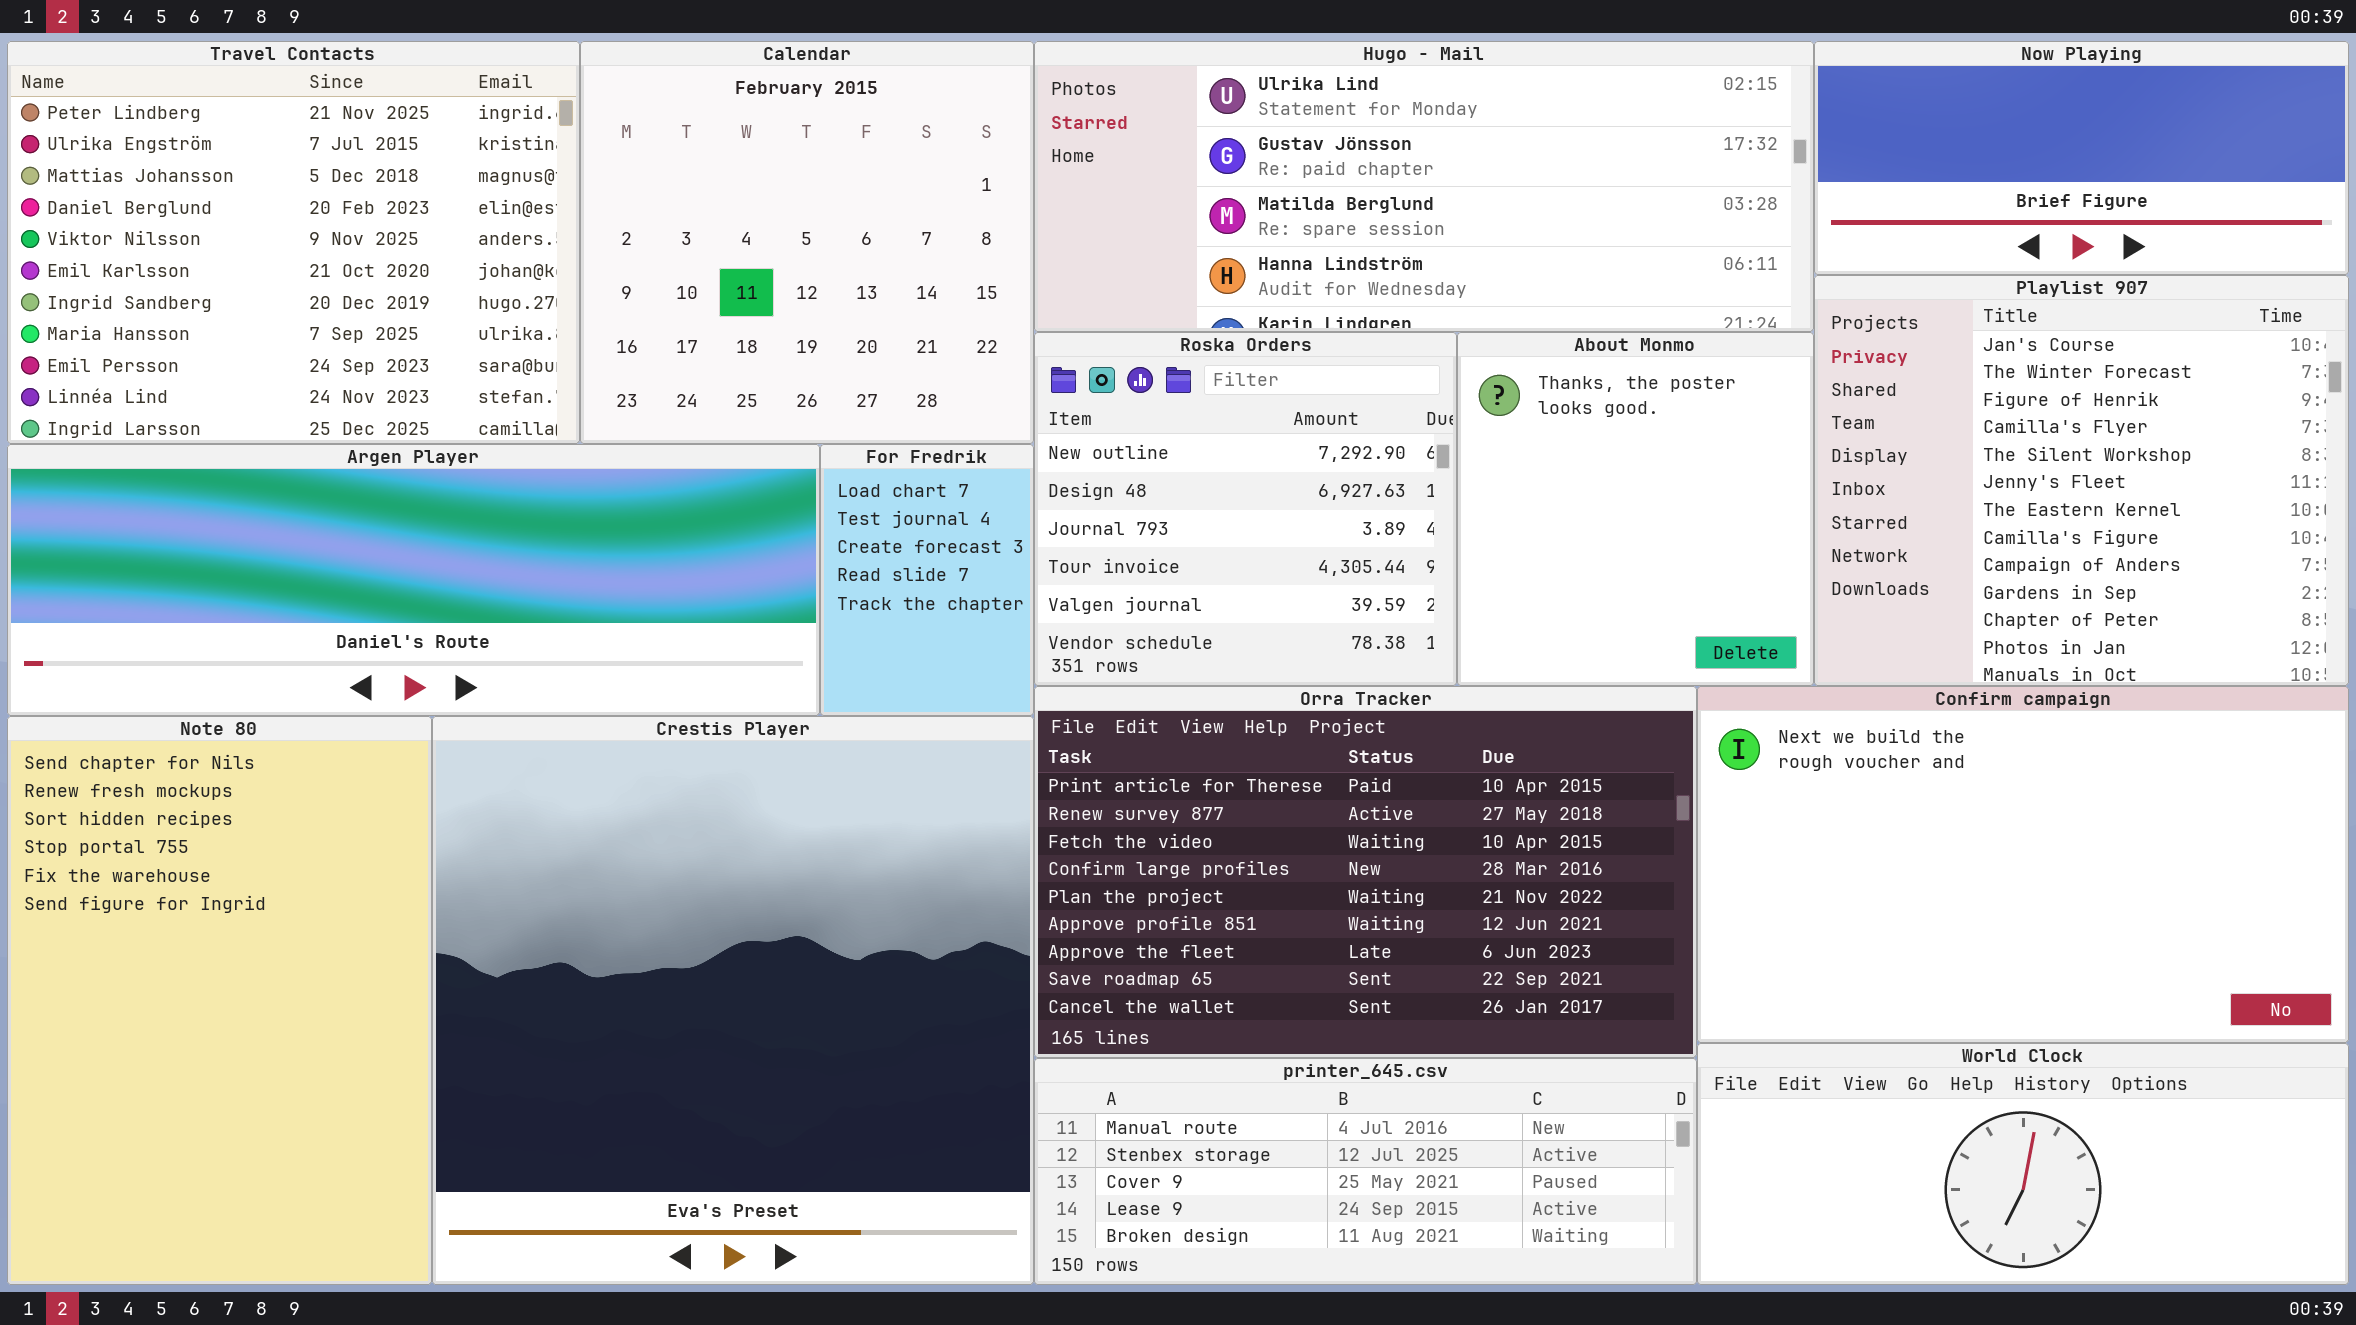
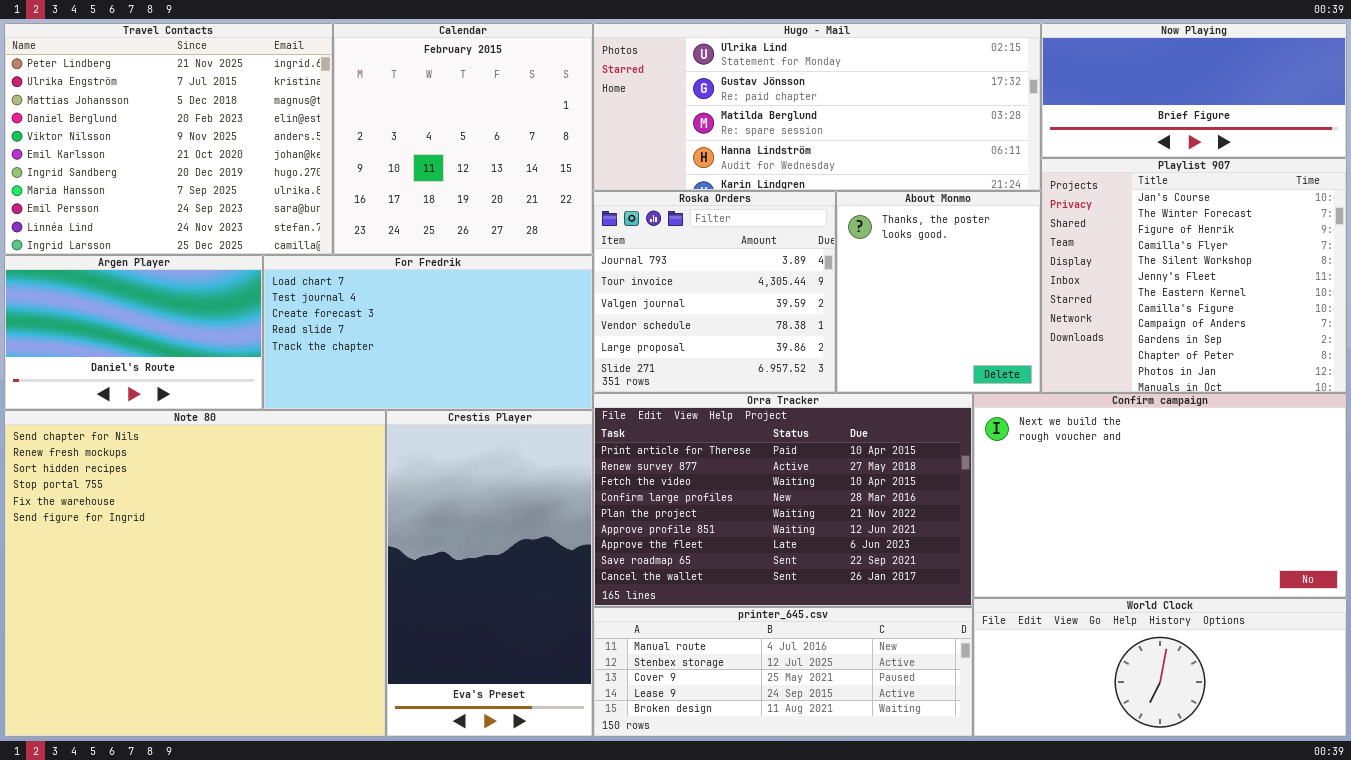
Roska Orders: [1034,332,1457,686] -> [593,191,836,393], scrolled down 2 rows
Argen Player: [7,444,820,716] -> [4,255,263,410], resized
For Fredrik: [820,444,1034,716] -> [263,255,593,410], resized
Note 80: [7,716,432,1285] -> [4,410,386,737], resized
Crestis Player: [432,716,1034,1285] -> [386,410,593,737], resized

